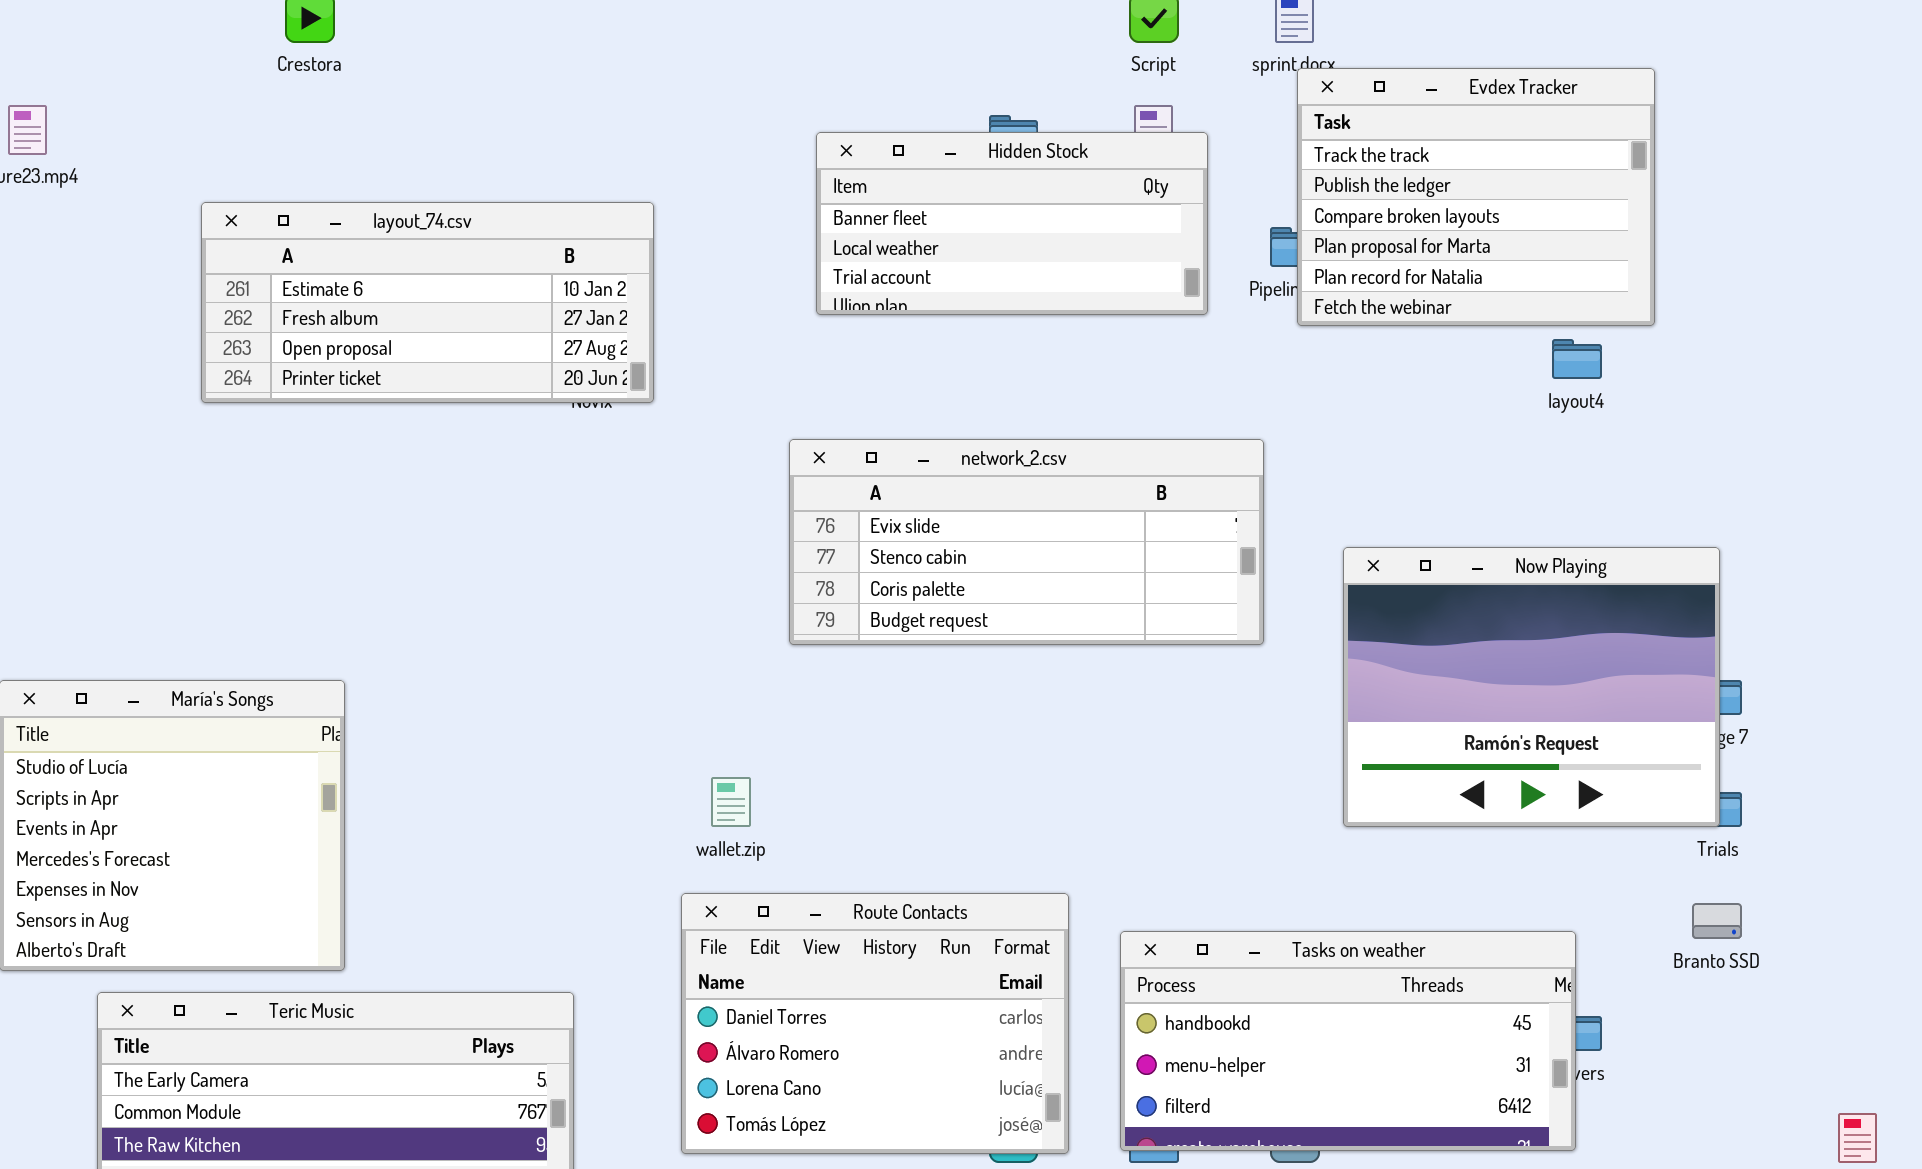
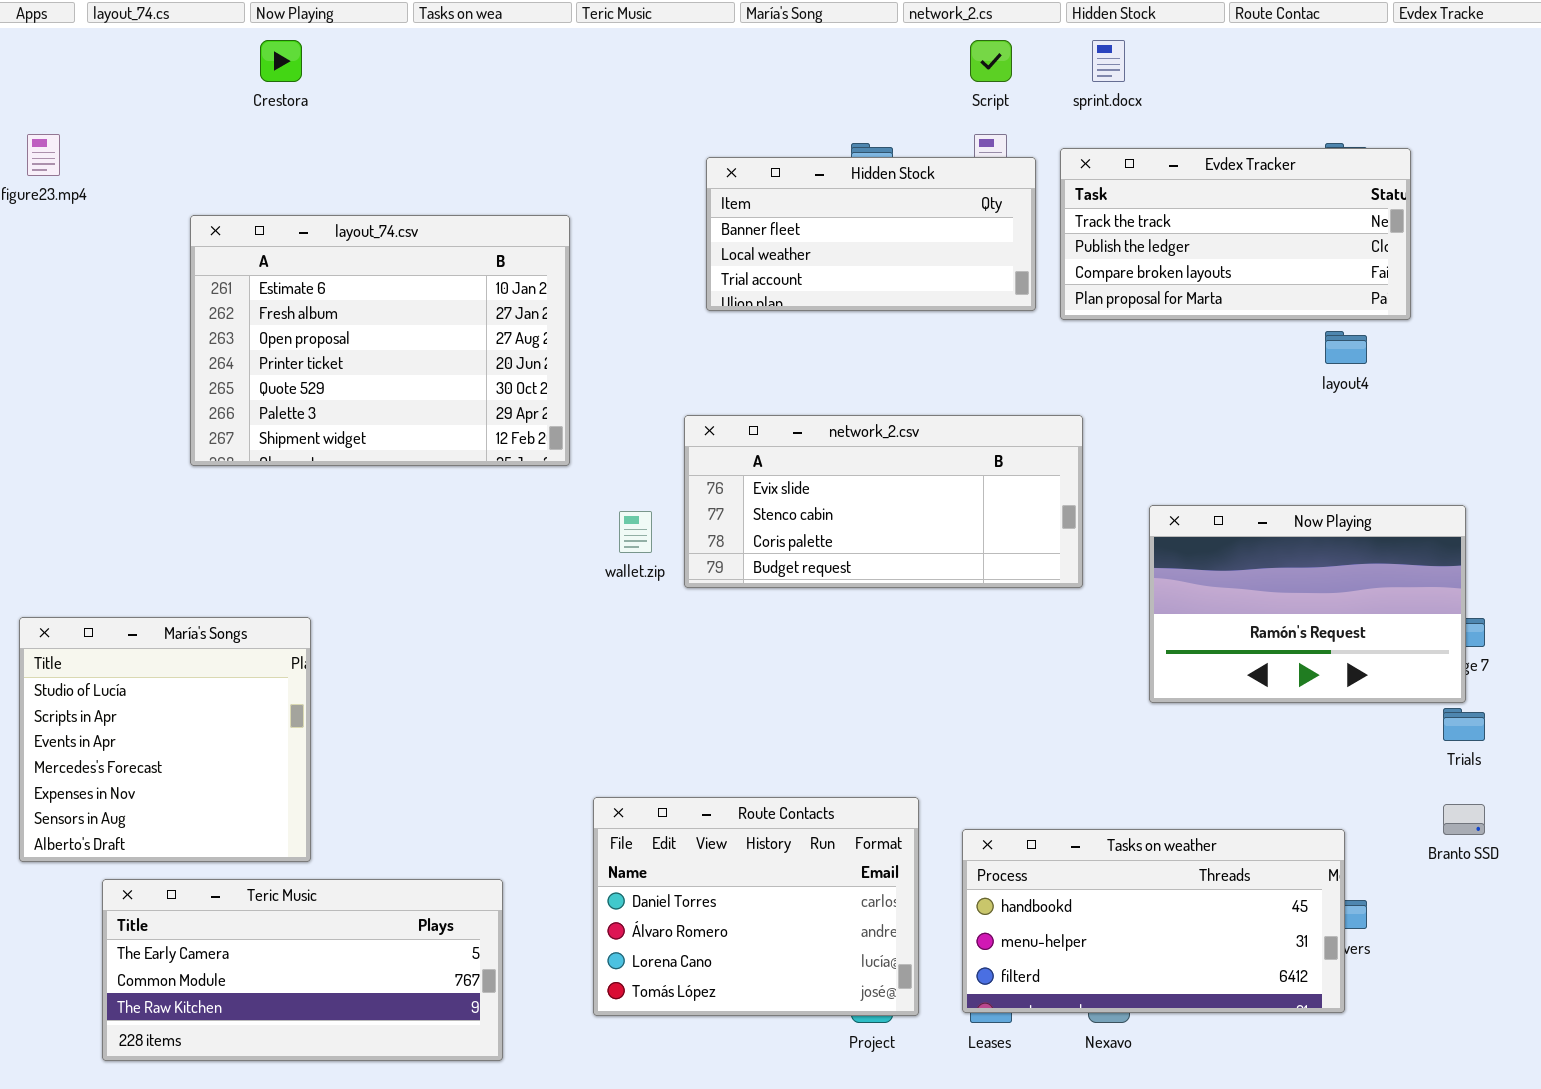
Evdex Tracker: [1297,68,1655,326] -> [1060,148,1411,320], resized
layout_74.csv: [201,202,654,403] -> [190,215,570,466], resized
Now Playing: [1343,547,1720,827] -> [1149,505,1466,703], resized
wallet.zip: [711,777,751,827] -> [619,511,652,553], moved

